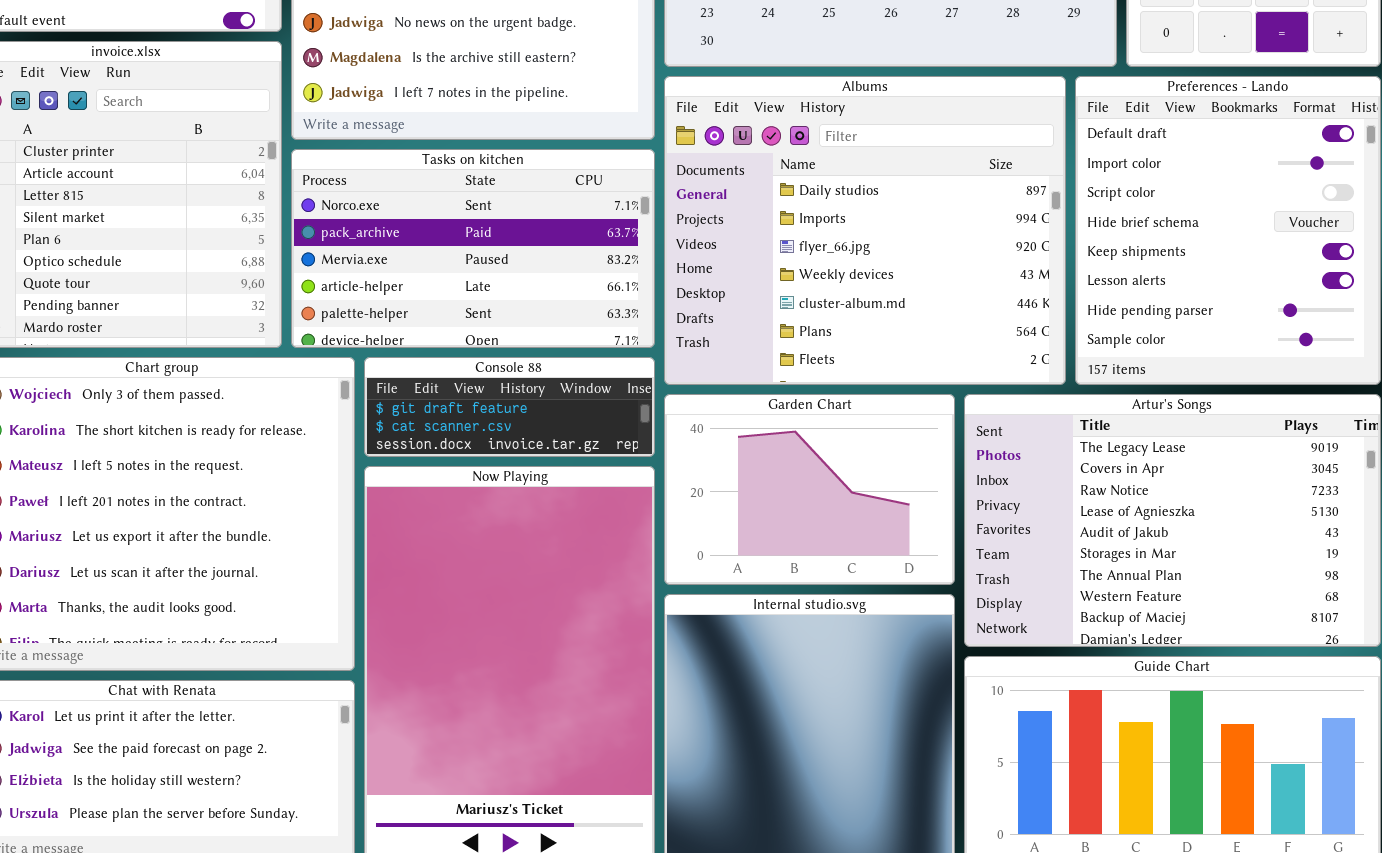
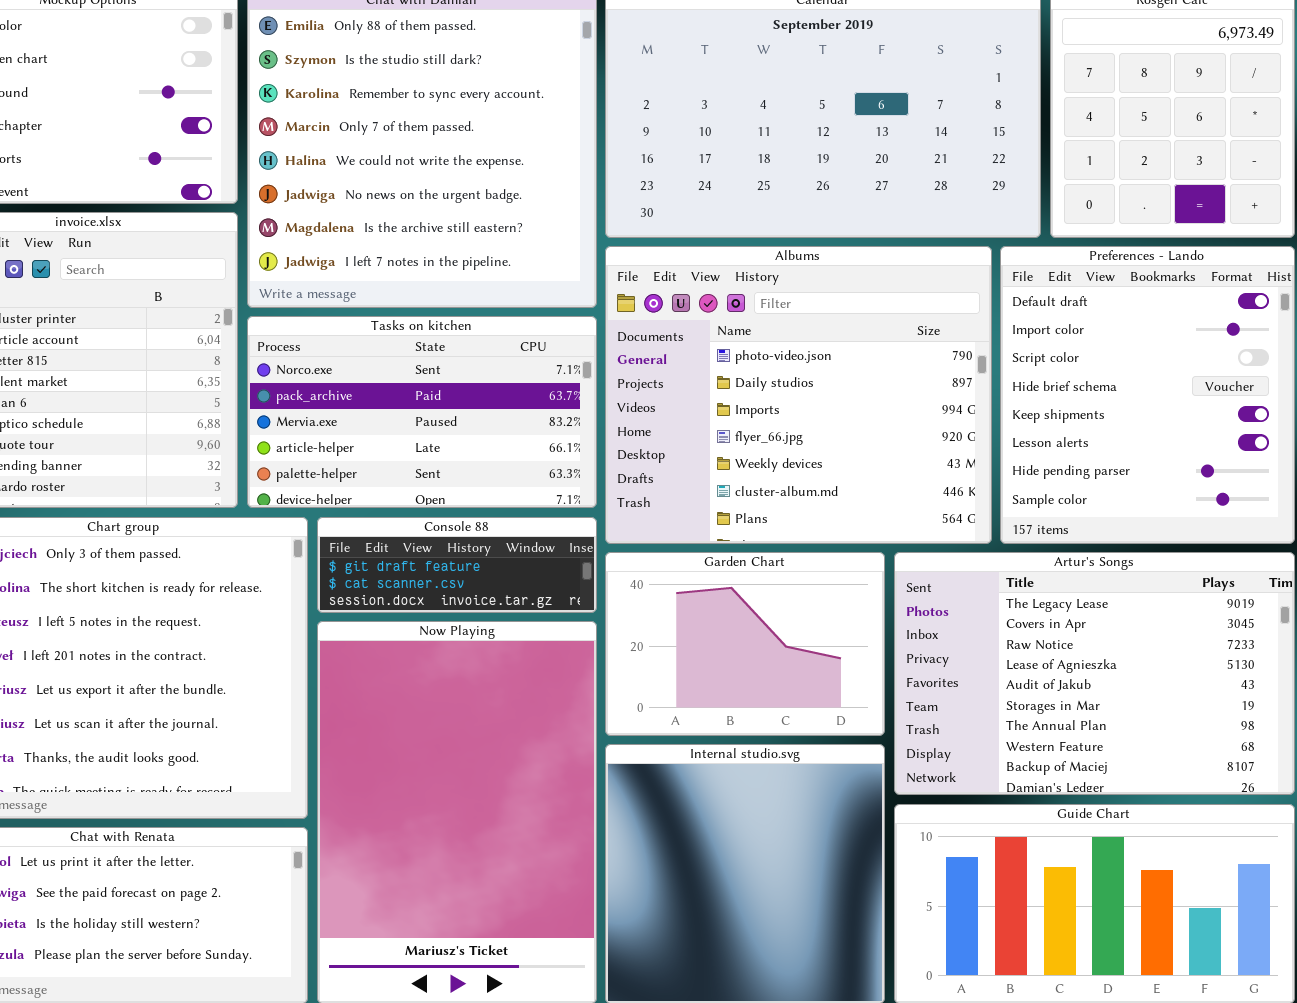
Albums: [664,76,1066,385] -> [605,246,992,544], scrolled up 1 row

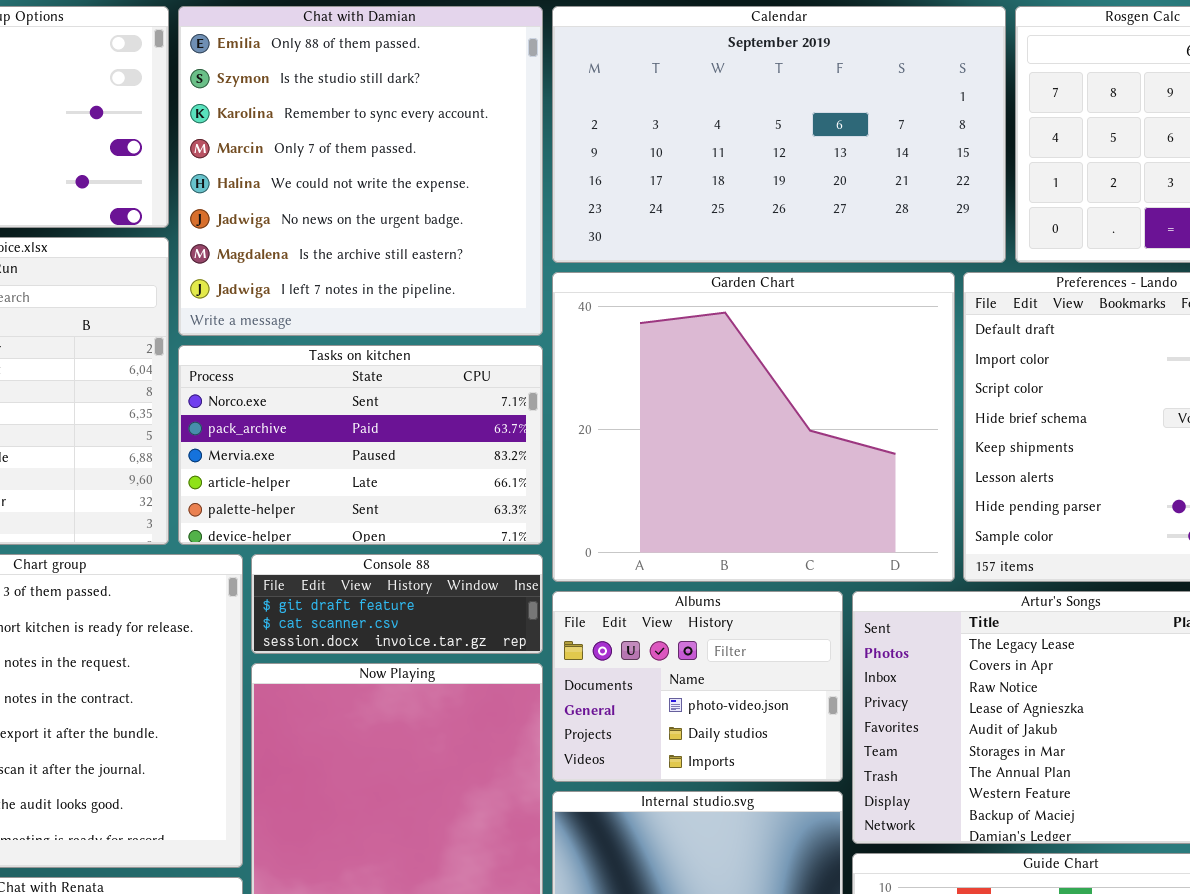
Albums: [605,246,992,544] -> [552,591,843,782], moved, resized
Garden Chart: [605,552,885,736] -> [552,272,955,582], moved, resized

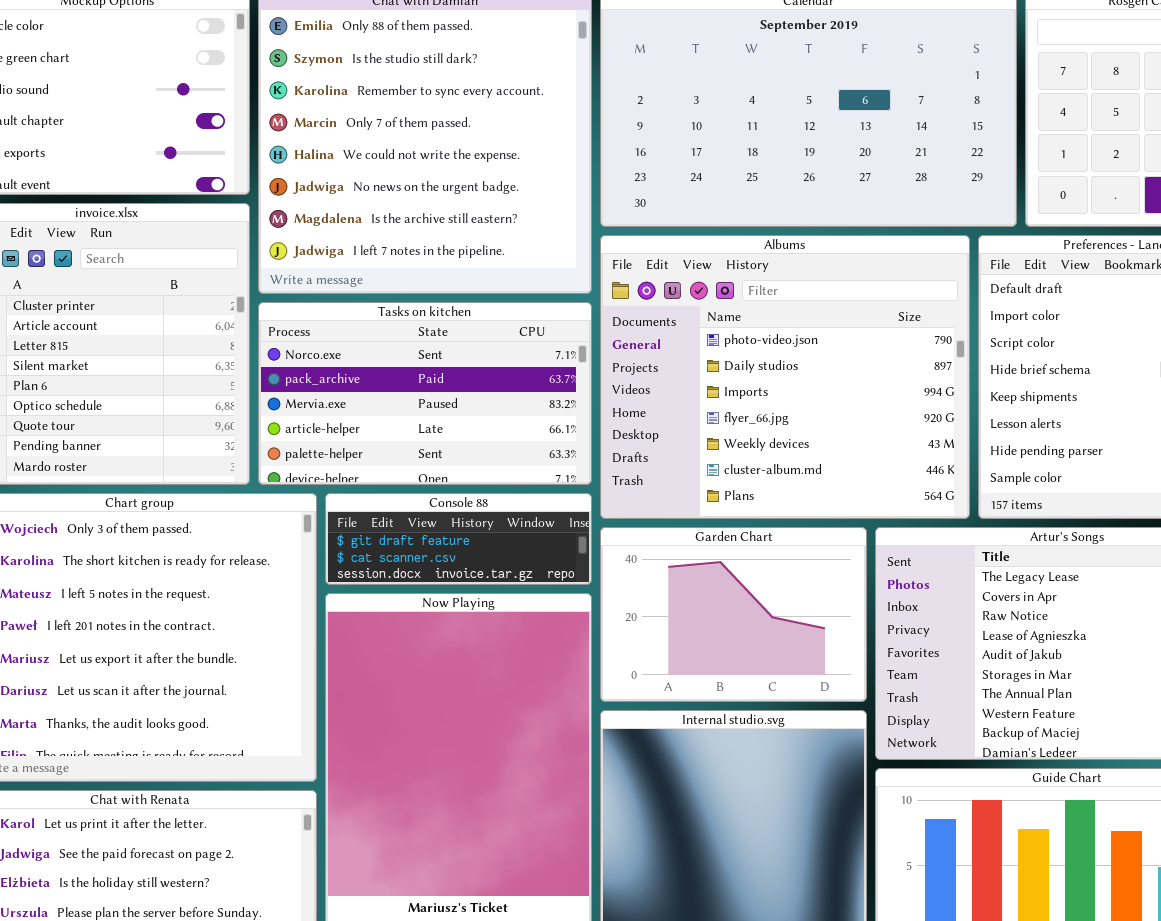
Garden Chart: [552,272,955,582] -> [600,527,867,702], moved, resized
Albums: [552,591,843,782] -> [600,235,970,519], moved, resized

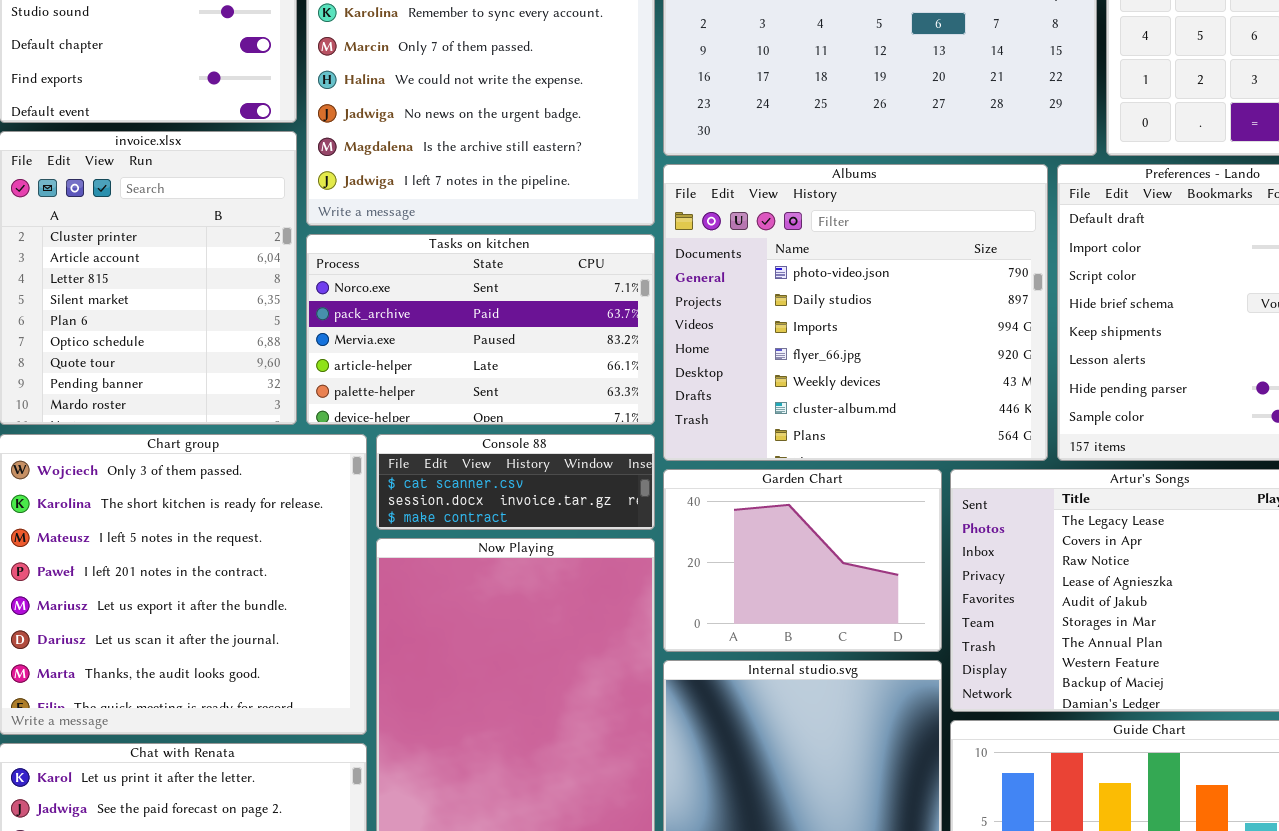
Console 88: [325,493,592,585] -> [376,434,655,530], scrolled down 1 row

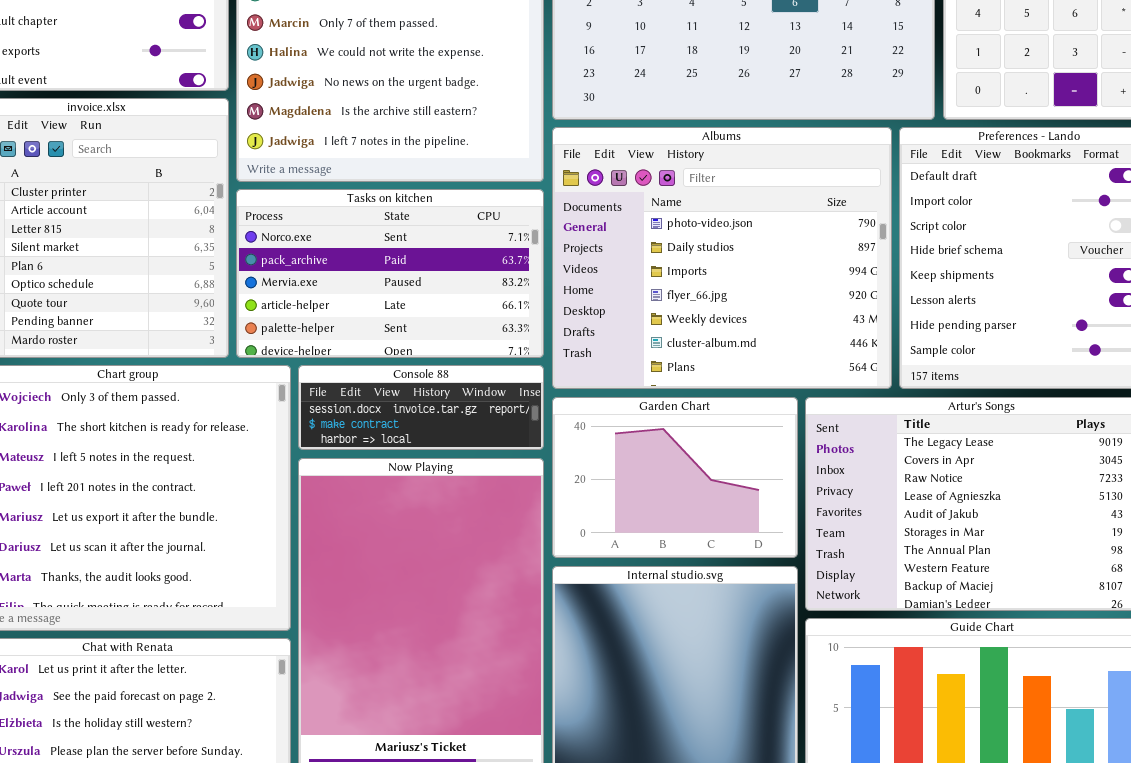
Console 88: [376,434,655,530] -> [298,365,544,450], scrolled down 1 row

